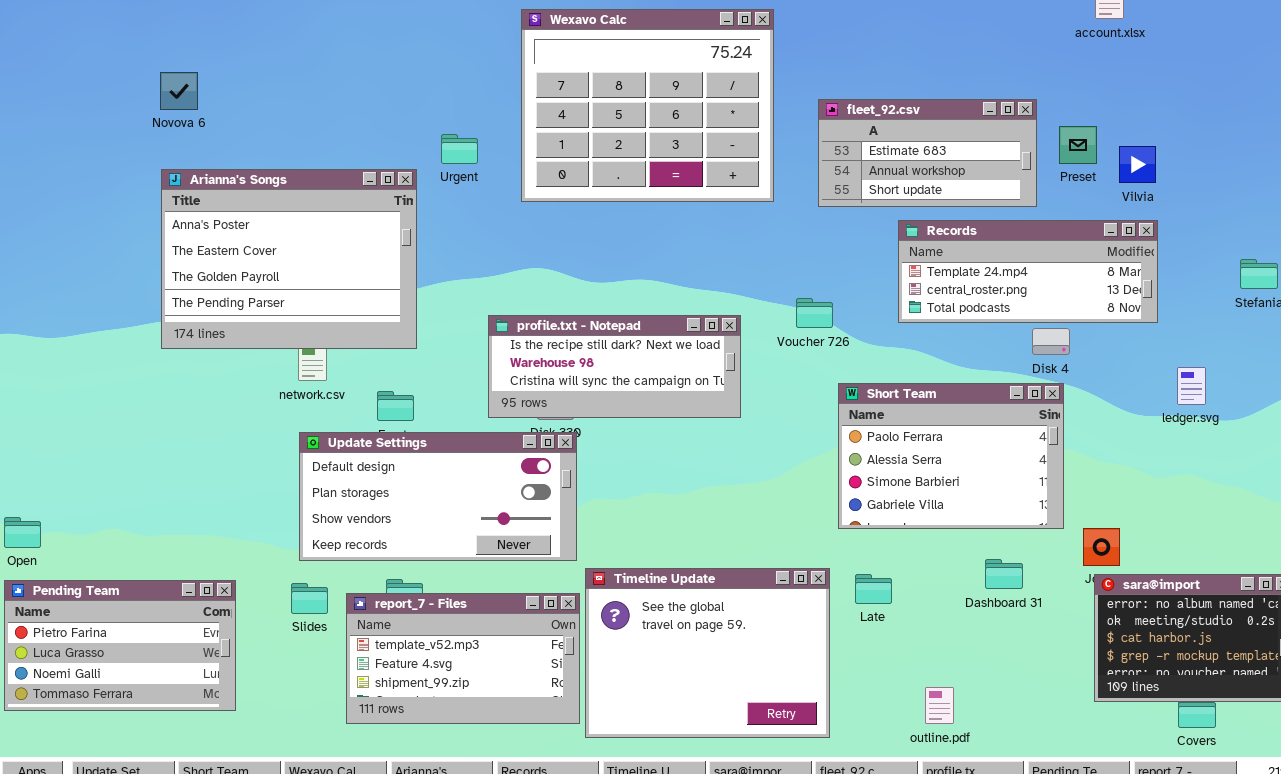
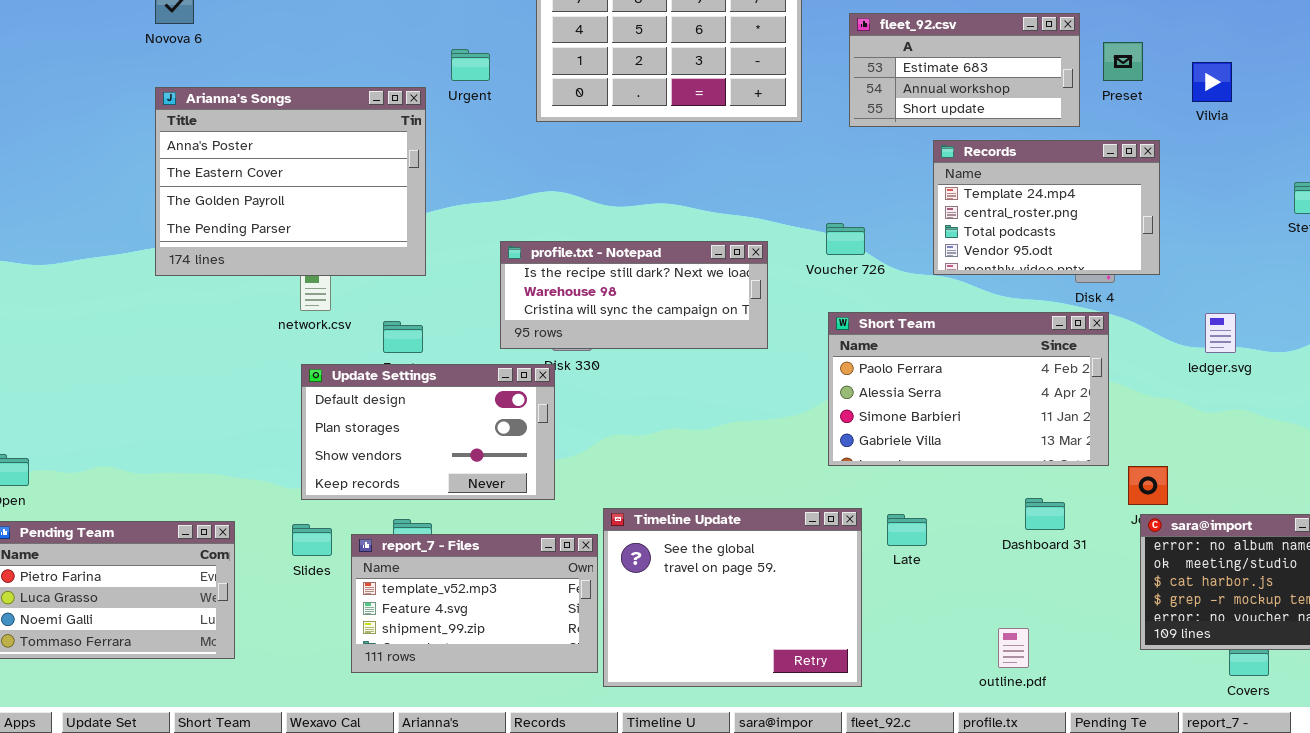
Vilvia: [1119,146,1156,183] -> [1192,62,1232,102], moved
Records: [898,220,1158,323] -> [933,140,1160,275], resized
ledger.svg: [1177,367,1206,405] -> [1205,313,1236,353], moved
Short Team: [838,383,1064,529] -> [828,312,1109,466], resized
Update Settings: [299,432,577,561] -> [301,364,555,500], resized
outline.pdf: [925,687,954,724] -> [998,628,1029,668], moved

